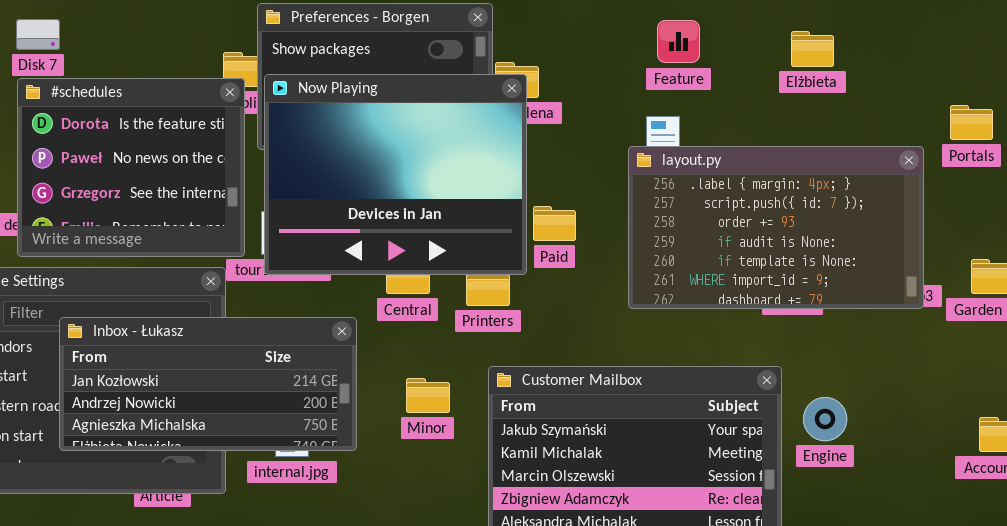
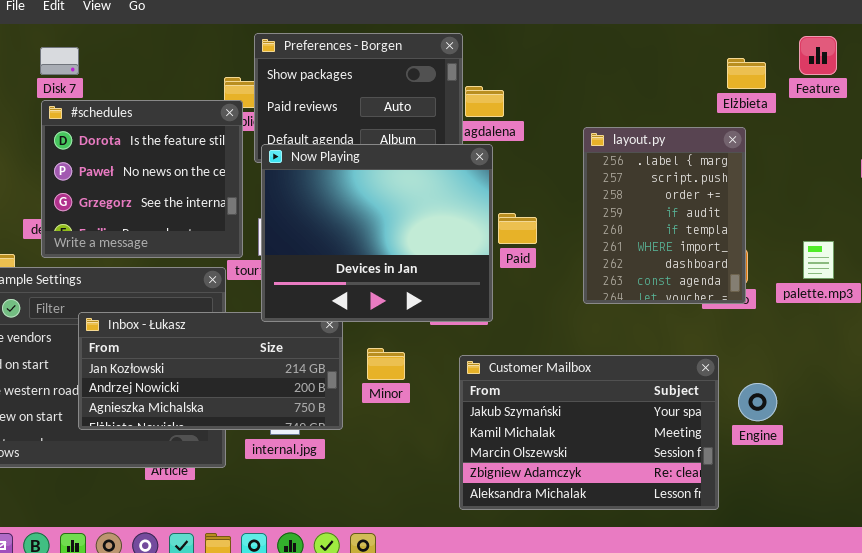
Feature: [657,20,700,63] -> [799,36,837,75], moved
Now Playing: [264,74,527,275] -> [261,144,493,322], moved
layout.py: [628,146,924,309] -> [583,127,746,304], resized
Minor: [406,378,450,413] -> [367,348,405,380], moved

